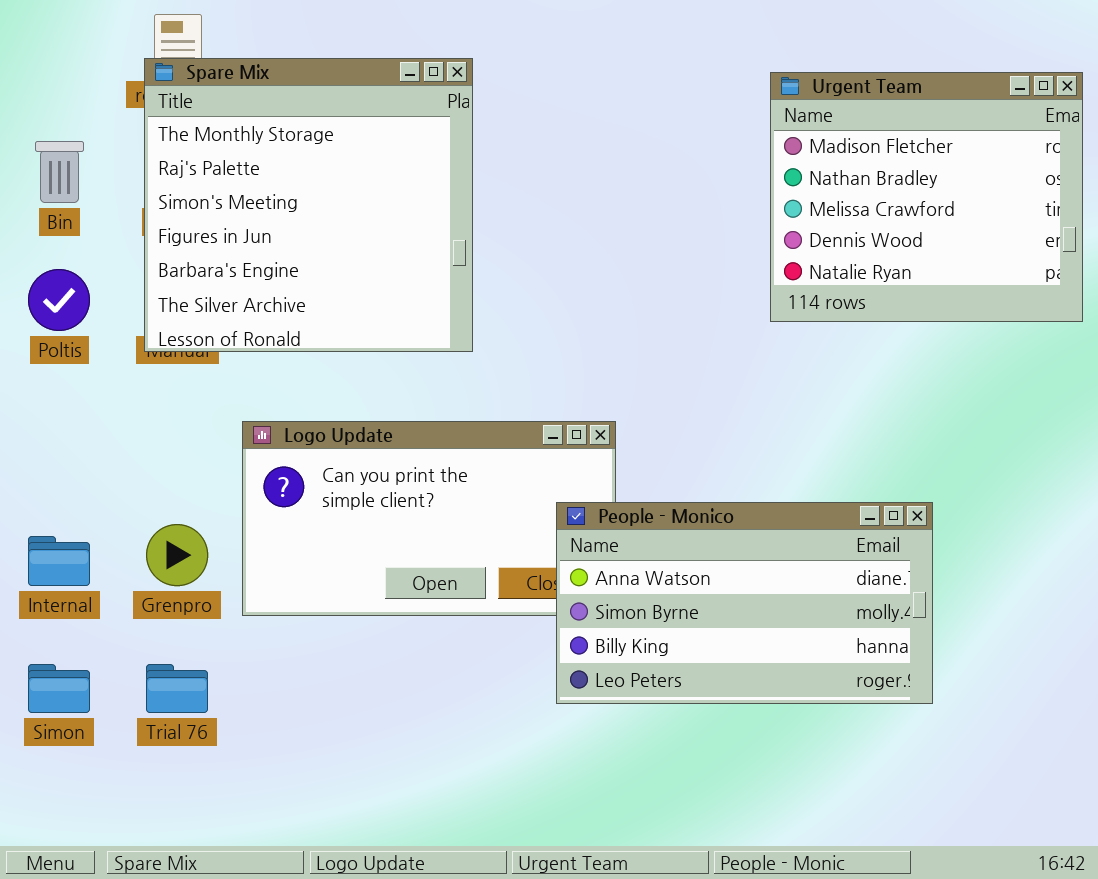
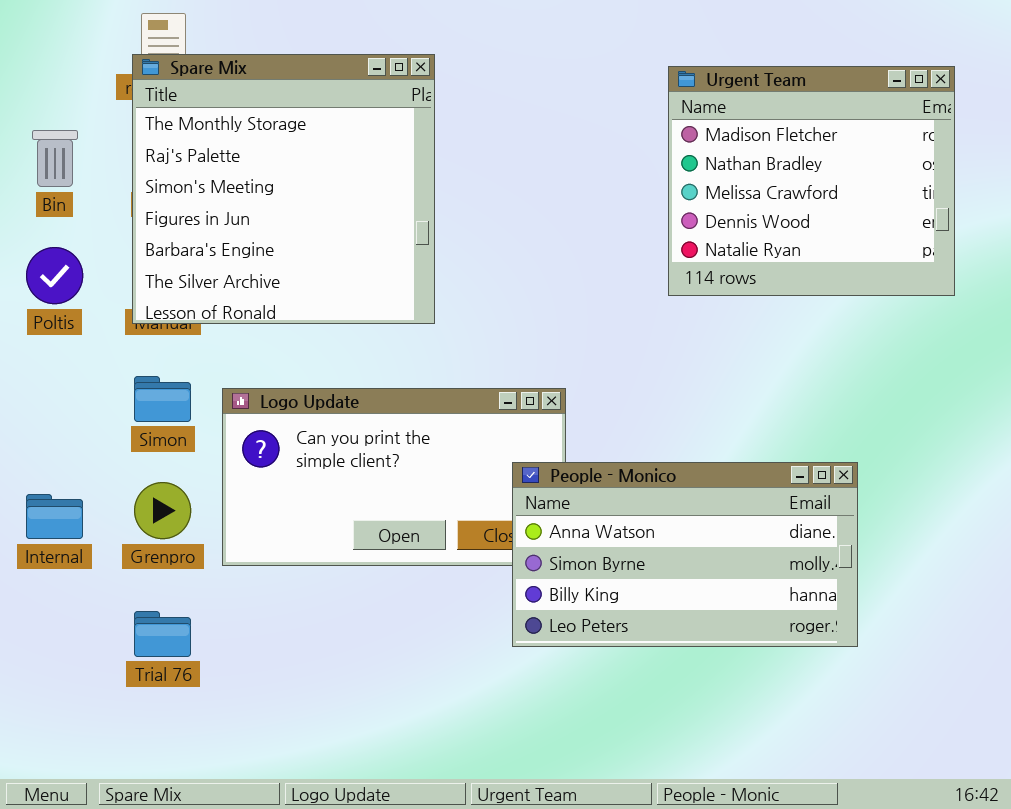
Urgent Team: [770,72,1083,322] -> [668,66,955,296], moved
Simon: [28,664,90,713] -> [134,376,191,422], moved

